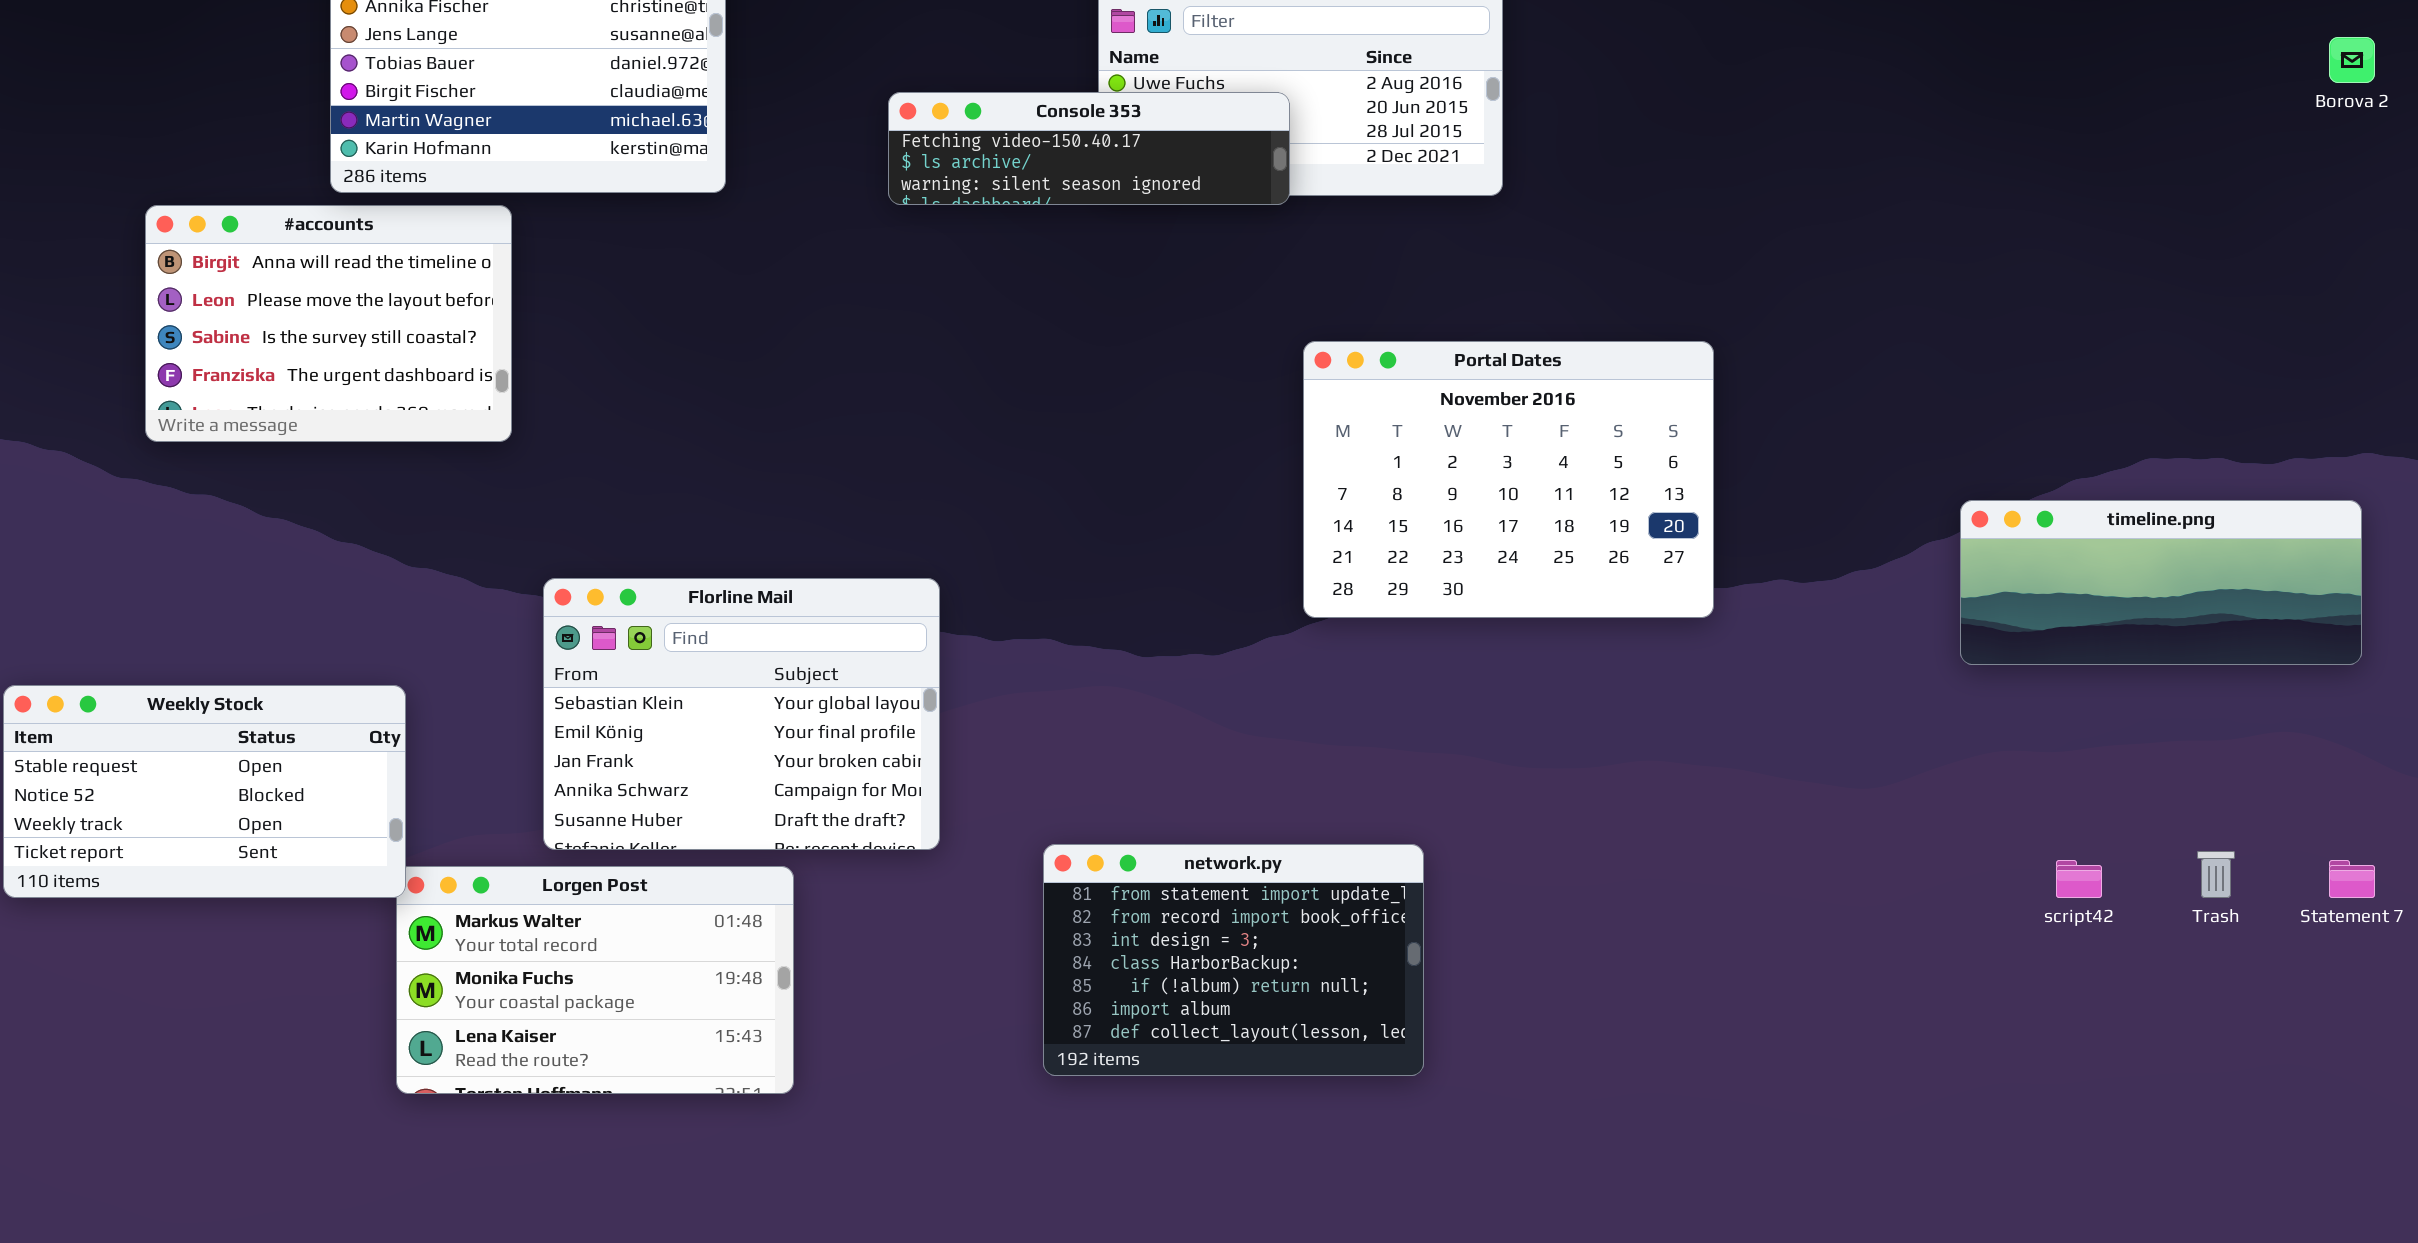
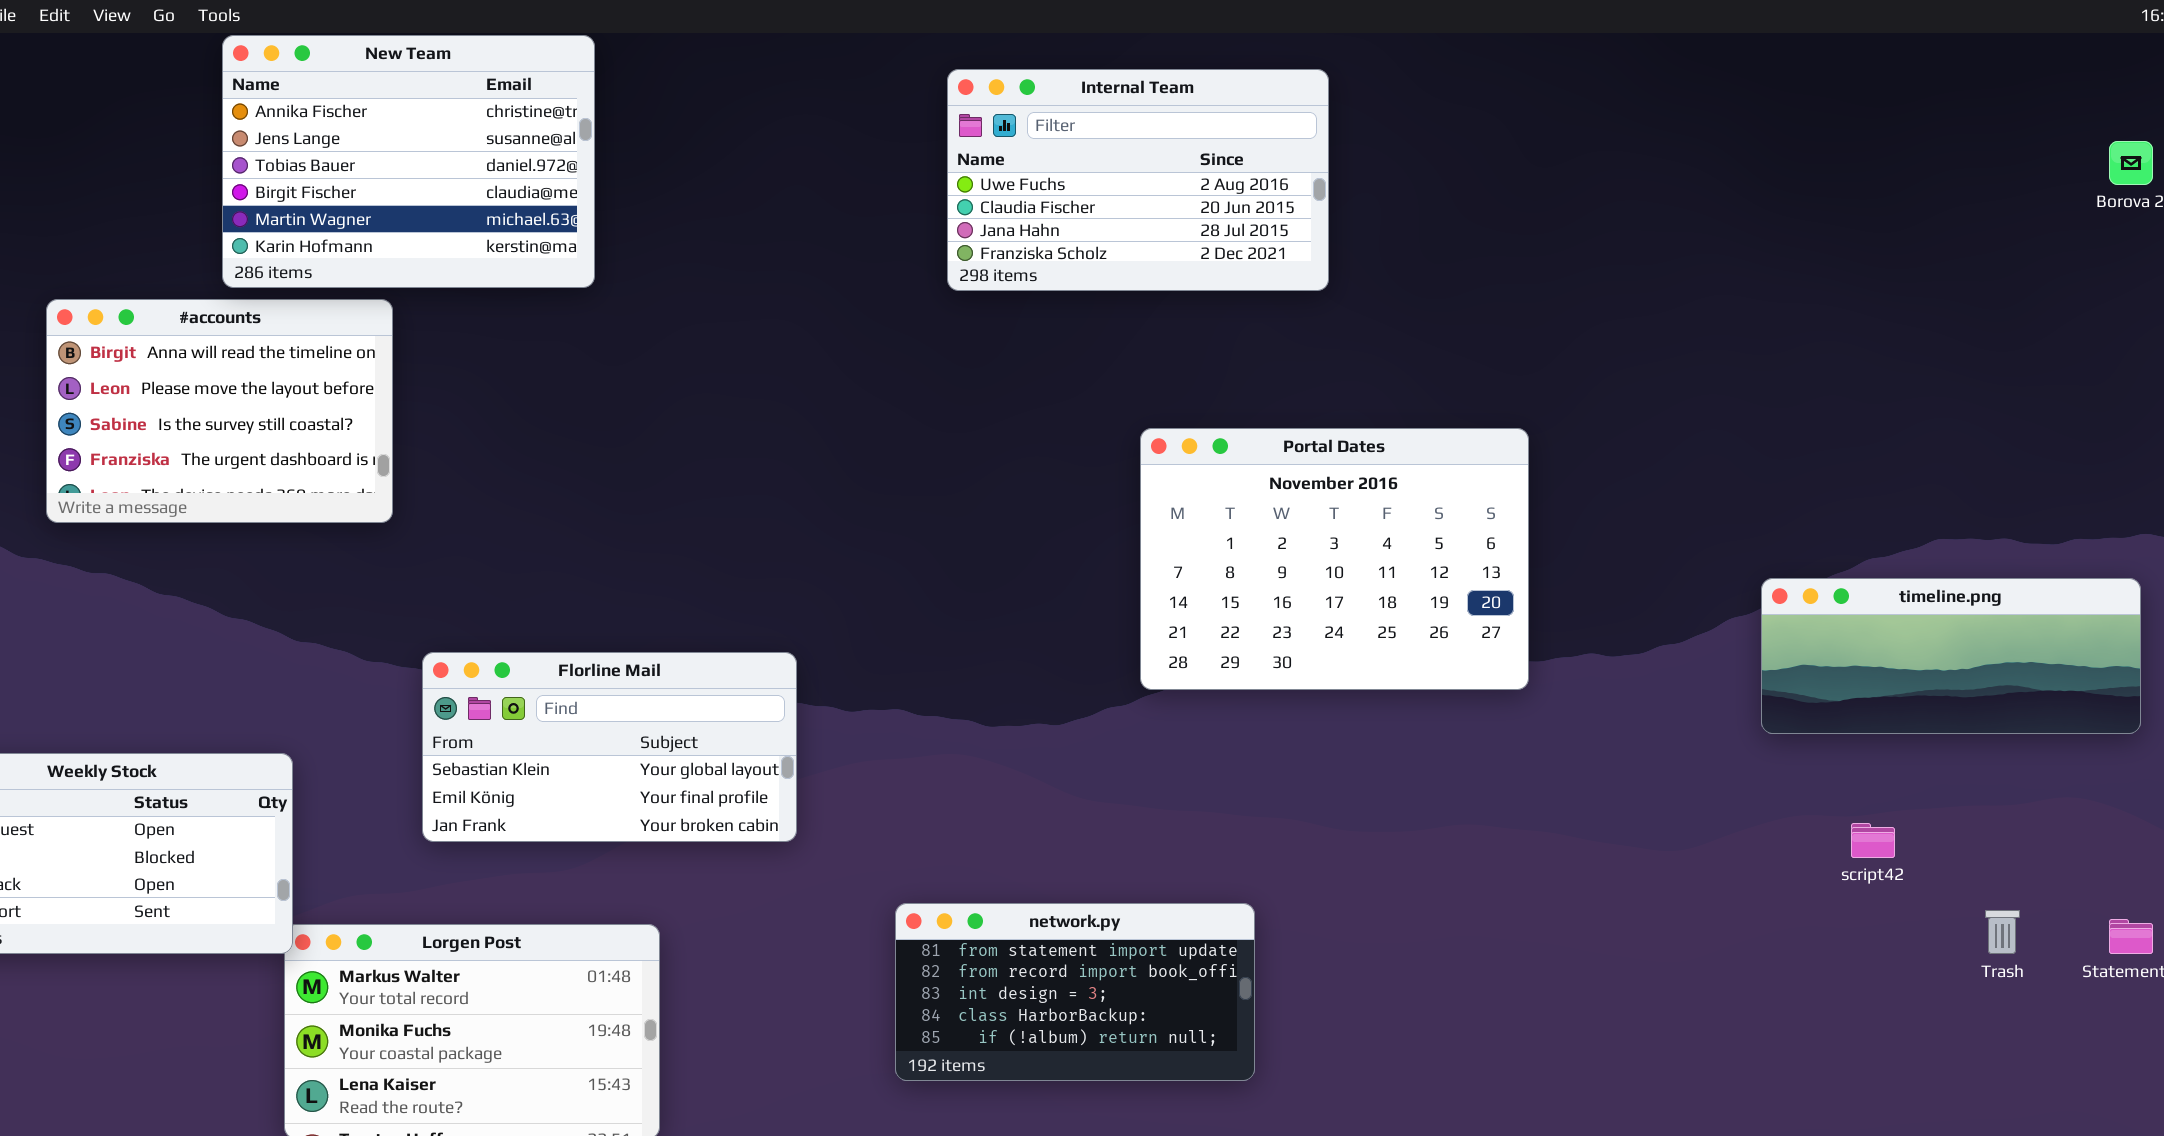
Console 353: [888,92,1290,205] -> none, closed
Florline Mail: [543,578,940,850] -> [422,652,797,842], resized
network.py: [1043,844,1424,1076] -> [895,903,1255,1081], resized
script42: [2056,860,2102,898] -> [1851,823,1895,858], moved

